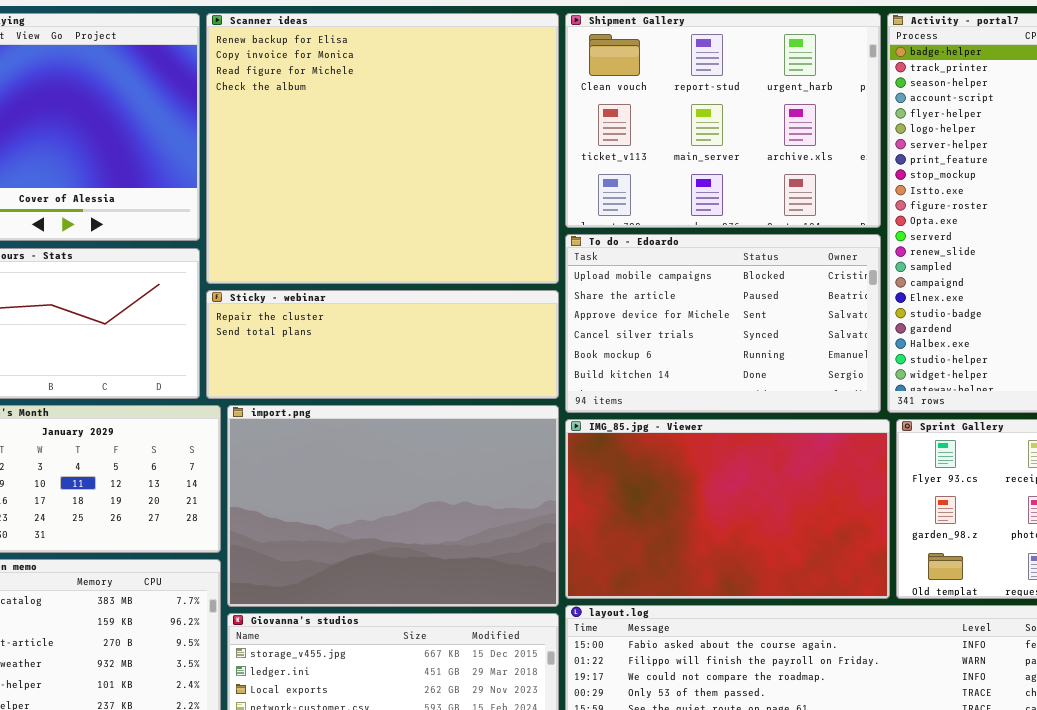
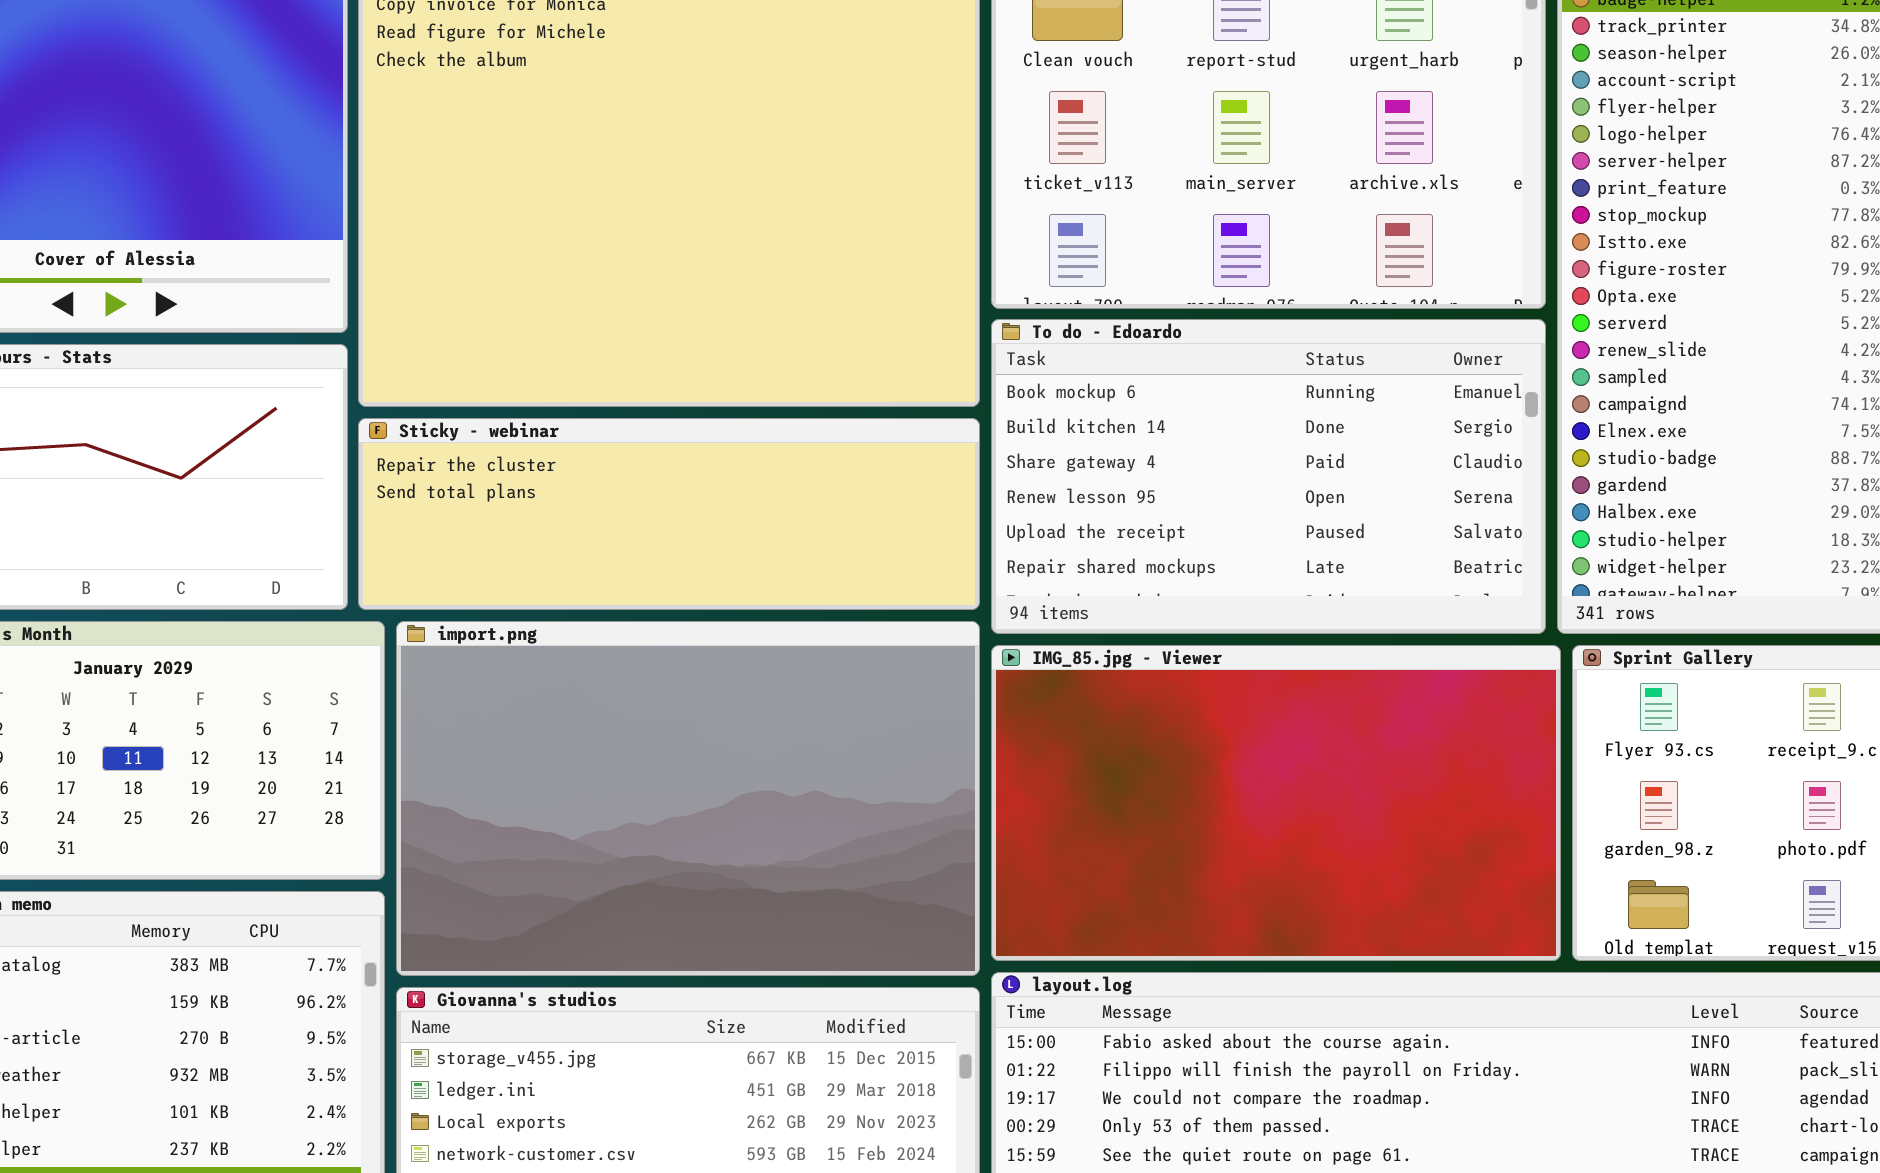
To do - Edoardo: [565,234,881,413] -> [991,319,1546,634], scrolled down 4 rows

